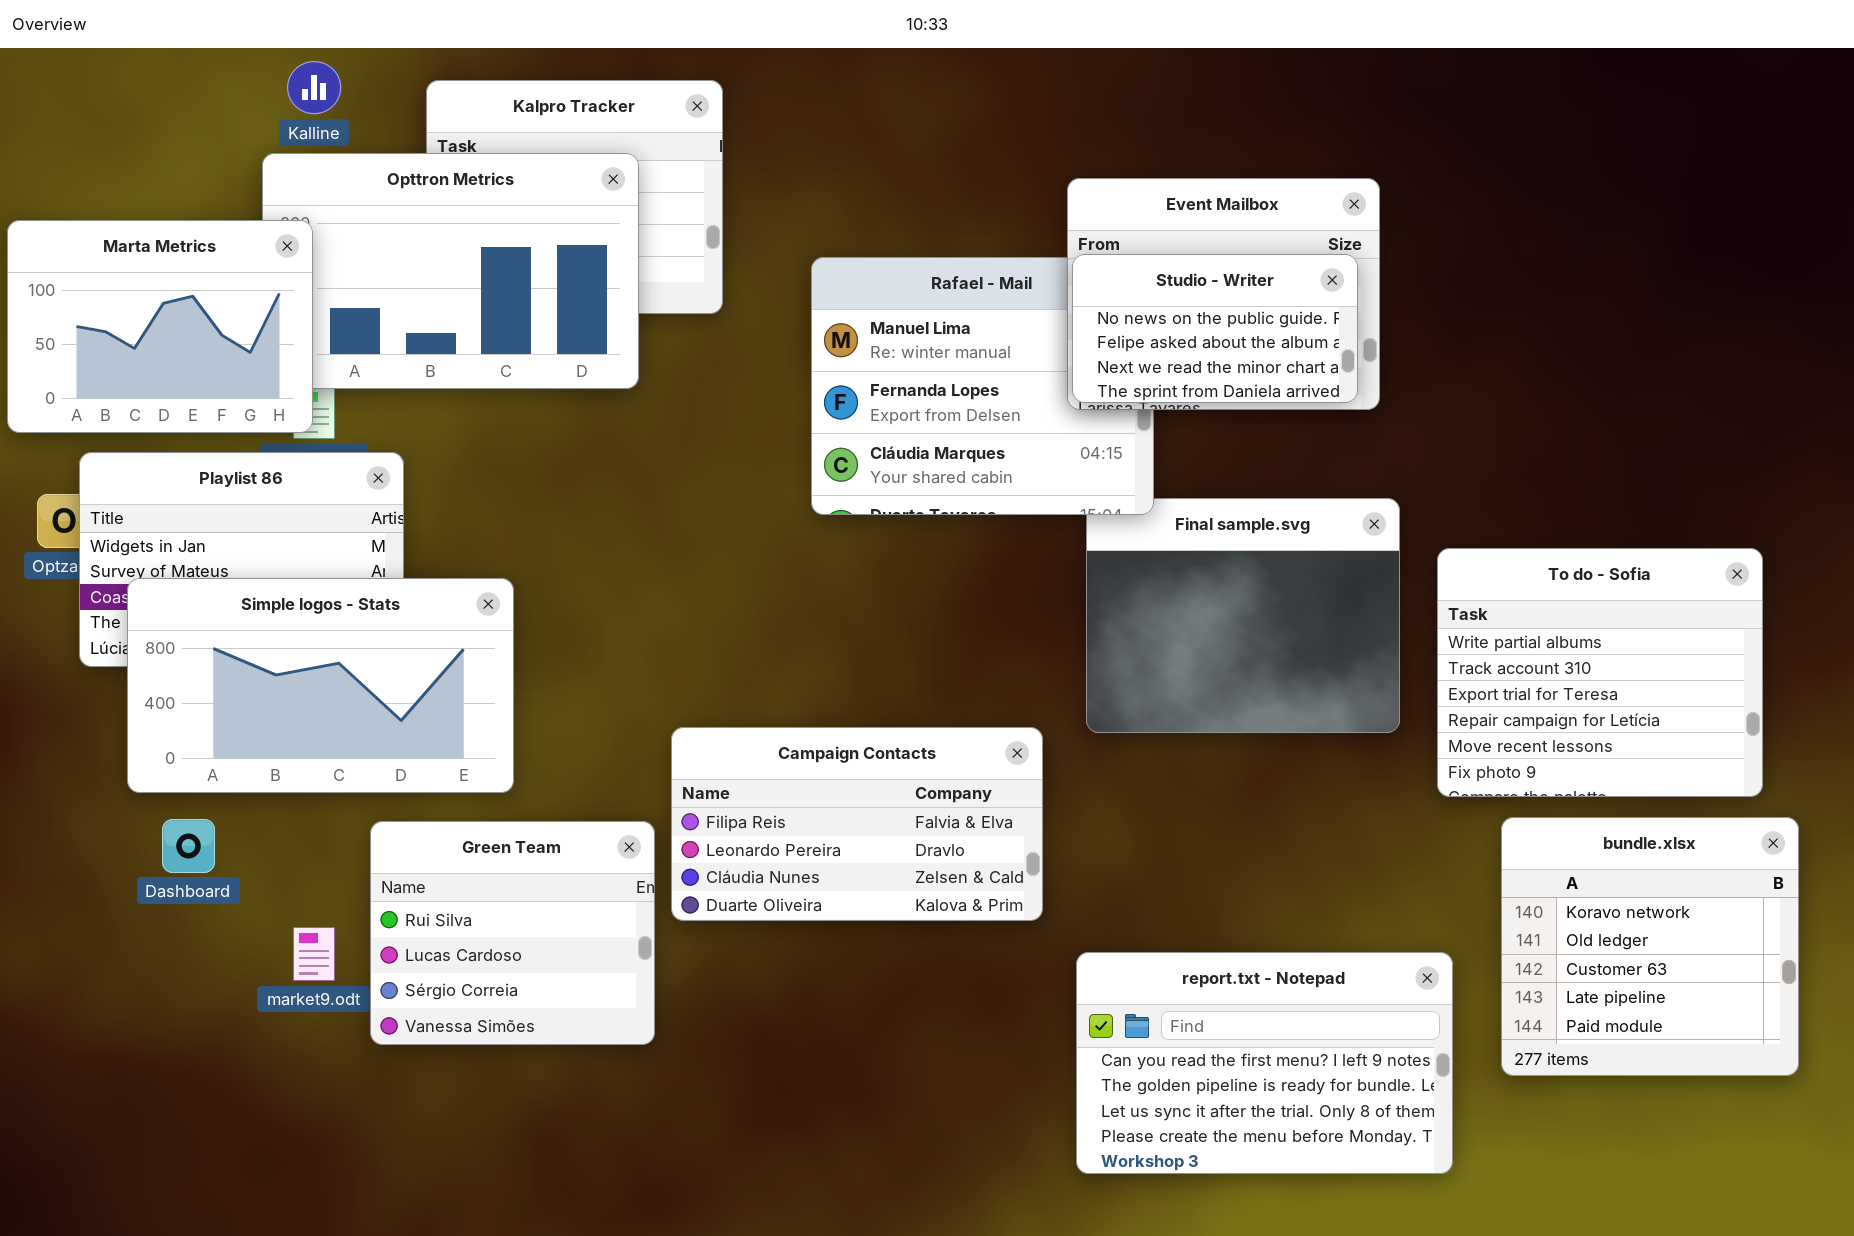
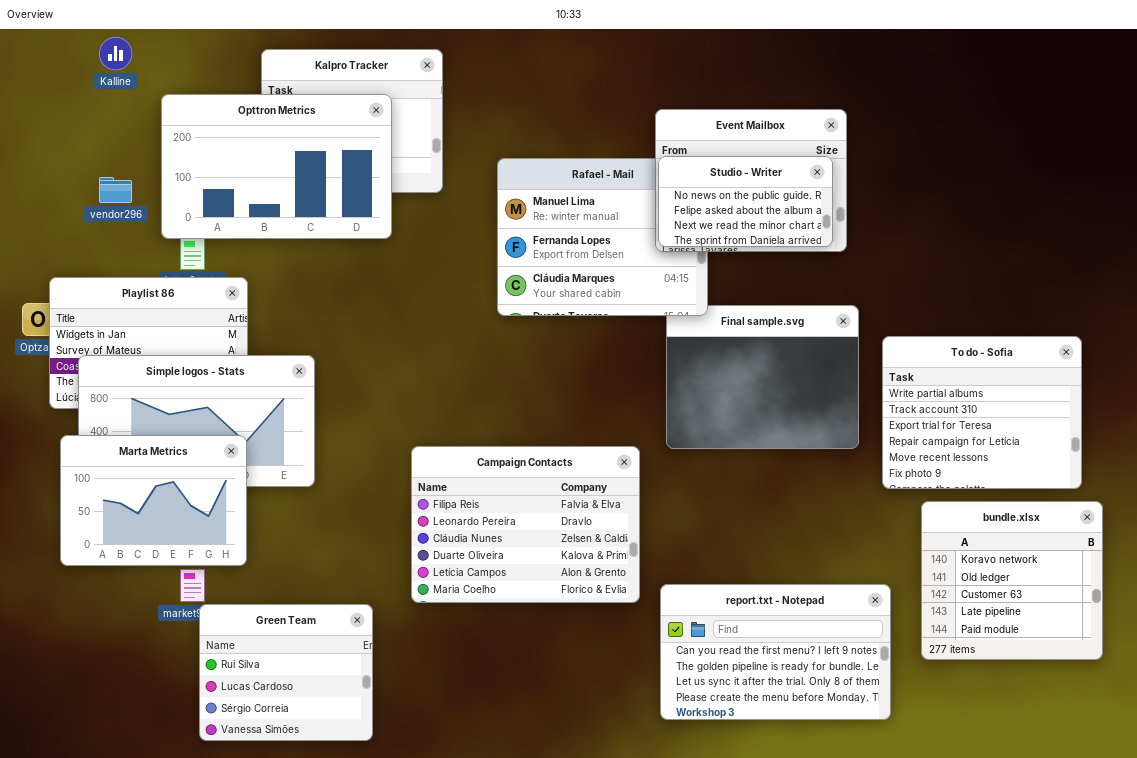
Kalline: [287,61,341,114] -> [99,37,132,70], moved
Marta Metrics: [7,220,313,433] -> [60,435,247,566], moved
Campaign Contacts: [671,727,1043,921] -> [411,446,640,603], resized
Green Team: [370,821,655,1045] -> [199,604,373,741], moved

